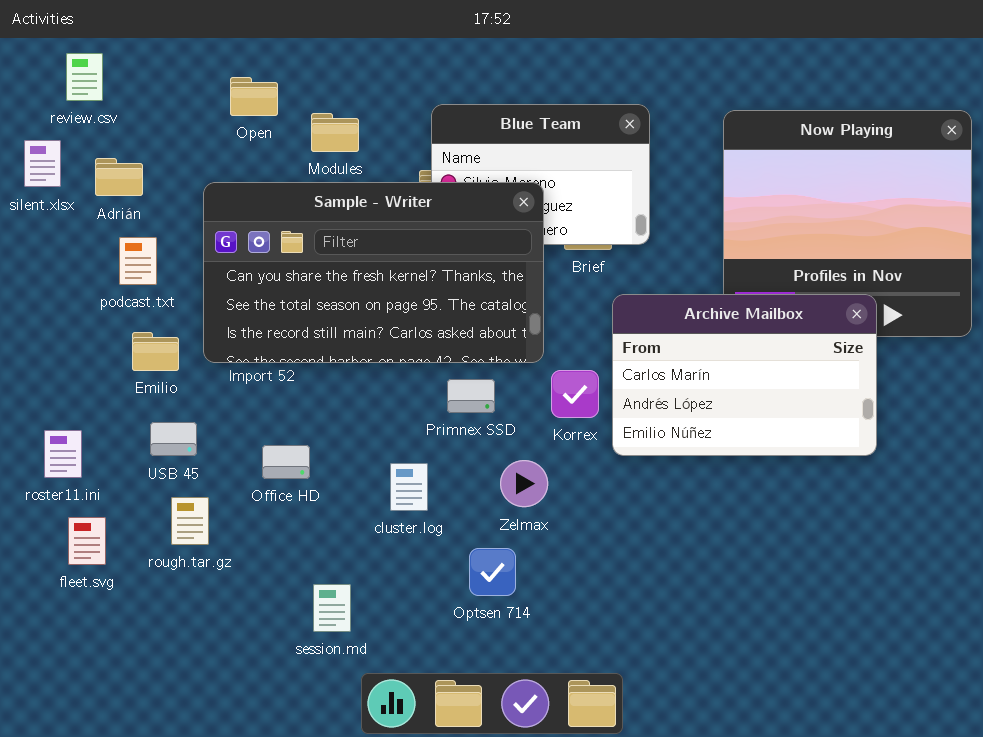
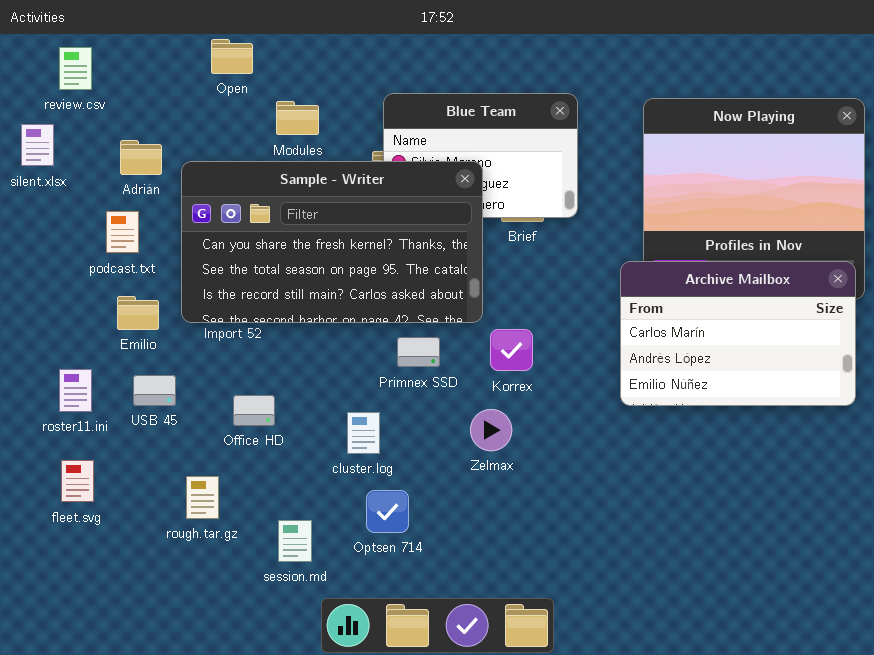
Open: [230,77,278,116] -> [211,39,253,74], moved
Adrián: [95,158,143,196] -> [120,140,162,175], moved
Archive Mailbox: [612,294,877,456] -> [620,261,856,406], moved
roster11.ini: [44,430,82,478] -> [59,369,92,412], moved
Zelmax: [500,460,548,507] -> [470,409,512,451], moved
rough.tar.gz: [171,497,209,545] -> [186,476,219,519], moved
Optsen 714: [469,548,516,596] -> [366,490,409,533], moved

